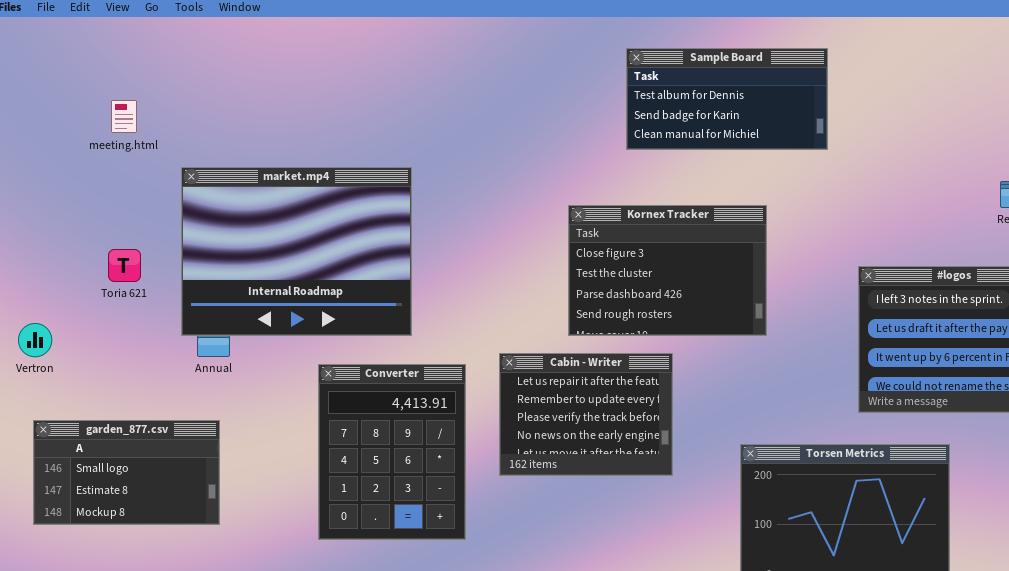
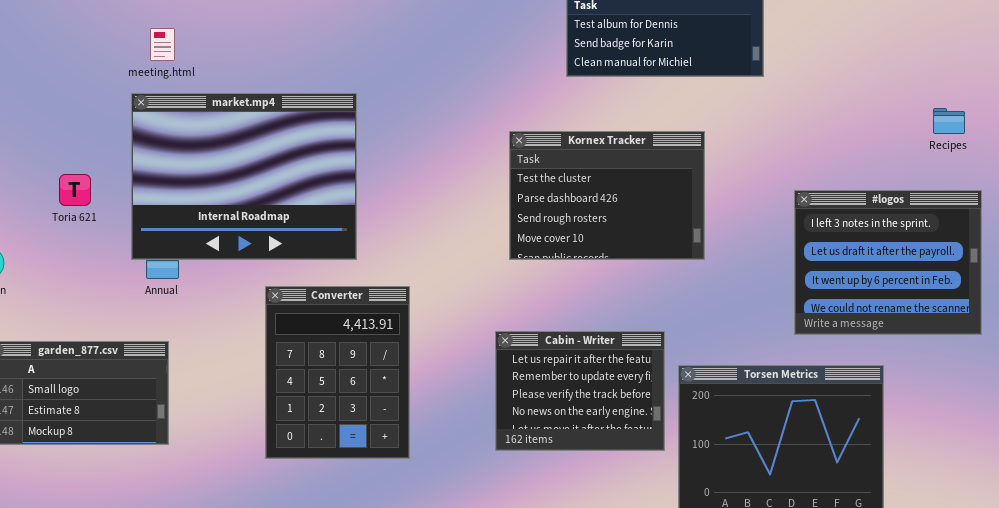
meeting.html: [111,100,137,133] -> [150,28,175,61], moved
Kornex Tracker: [568,205,767,336] -> [509,131,705,260], scrolled down 1 row
Cabin - Writer: [499,353,673,476] -> [495,331,665,451], moved

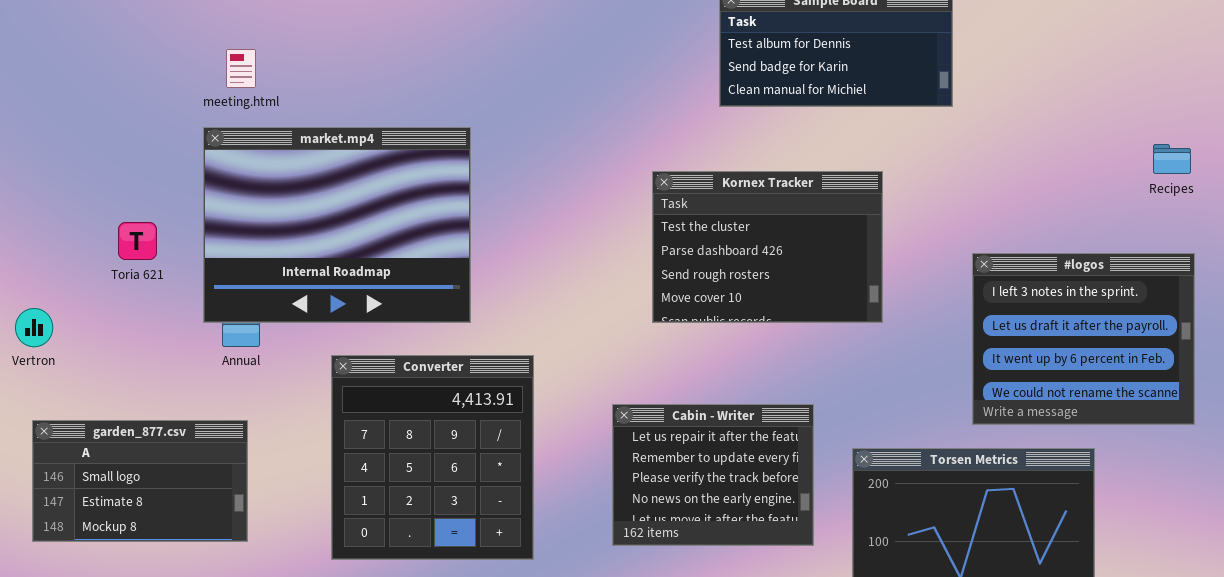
#logos: [794,190,982,335] -> [972,253,1195,425], moved
Converter: [265,286,410,459] -> [331,355,534,560], resized
Cabin - Writer: [495,331,665,451] -> [612,404,814,546], moved

